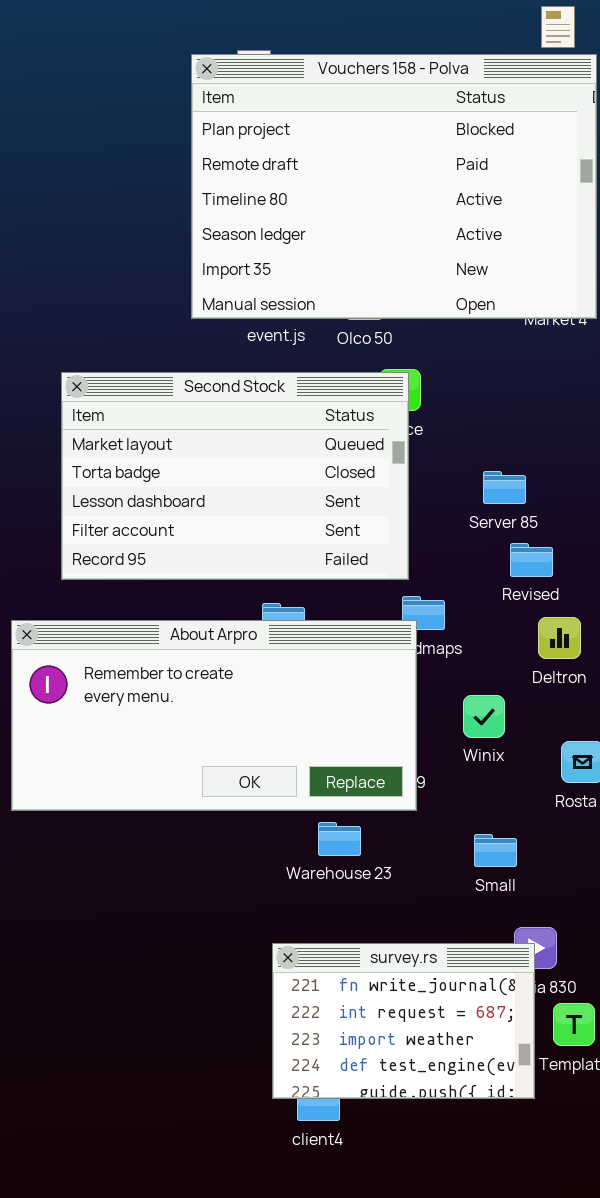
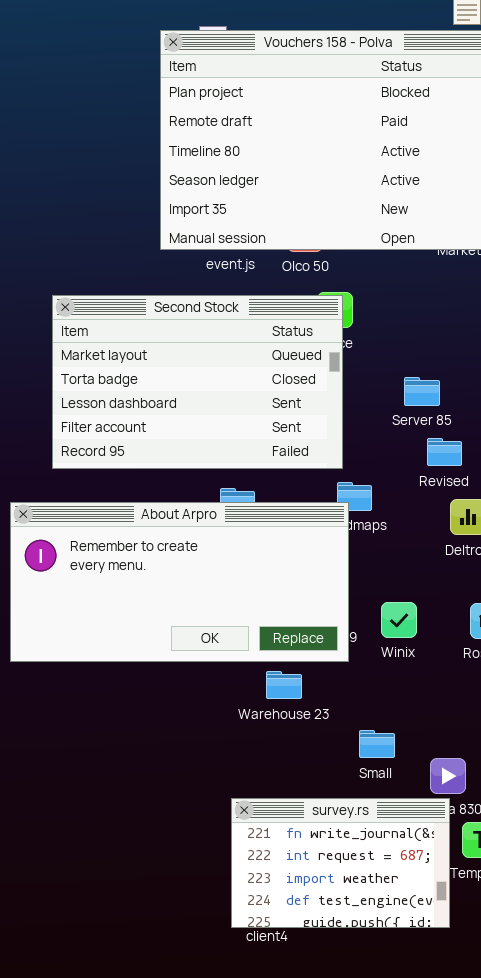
Winix: [463,695,505,738] -> [381,602,417,638], moved
Small: [474,834,517,867] -> [359,730,395,758], moved
survey.rs: [272,943,535,1099] -> [231,798,450,928], moved

